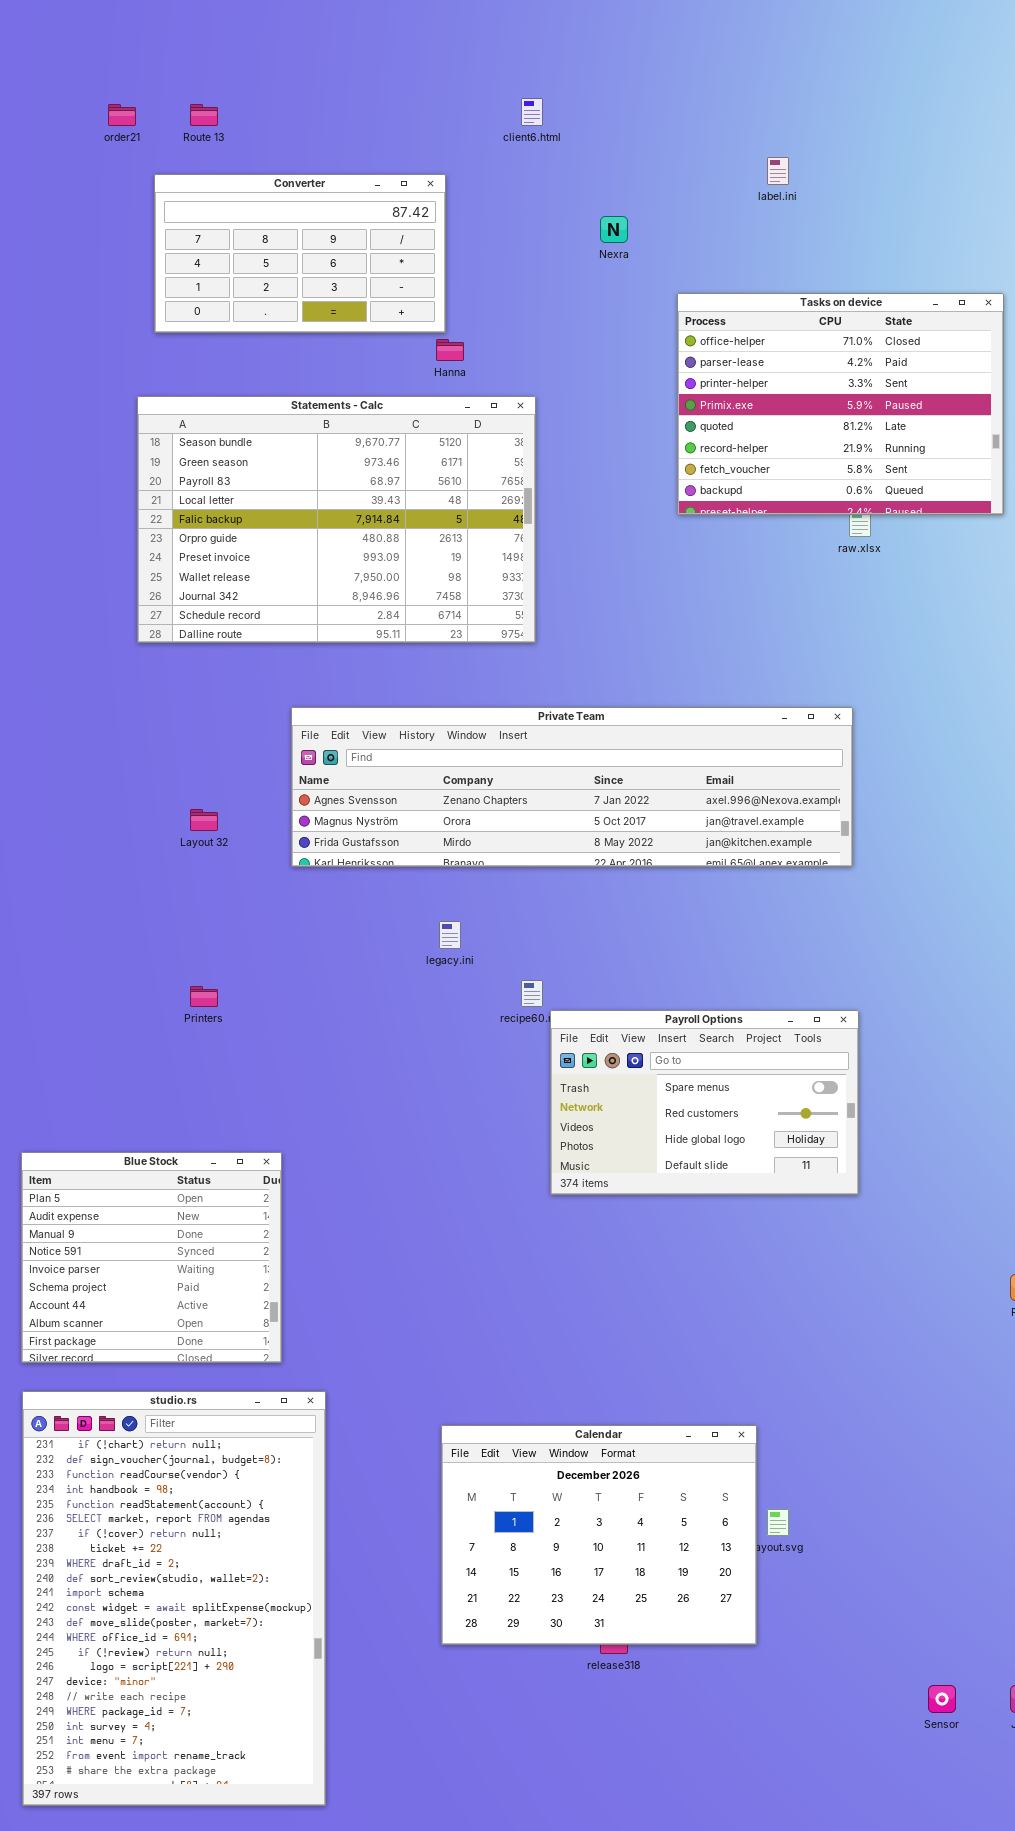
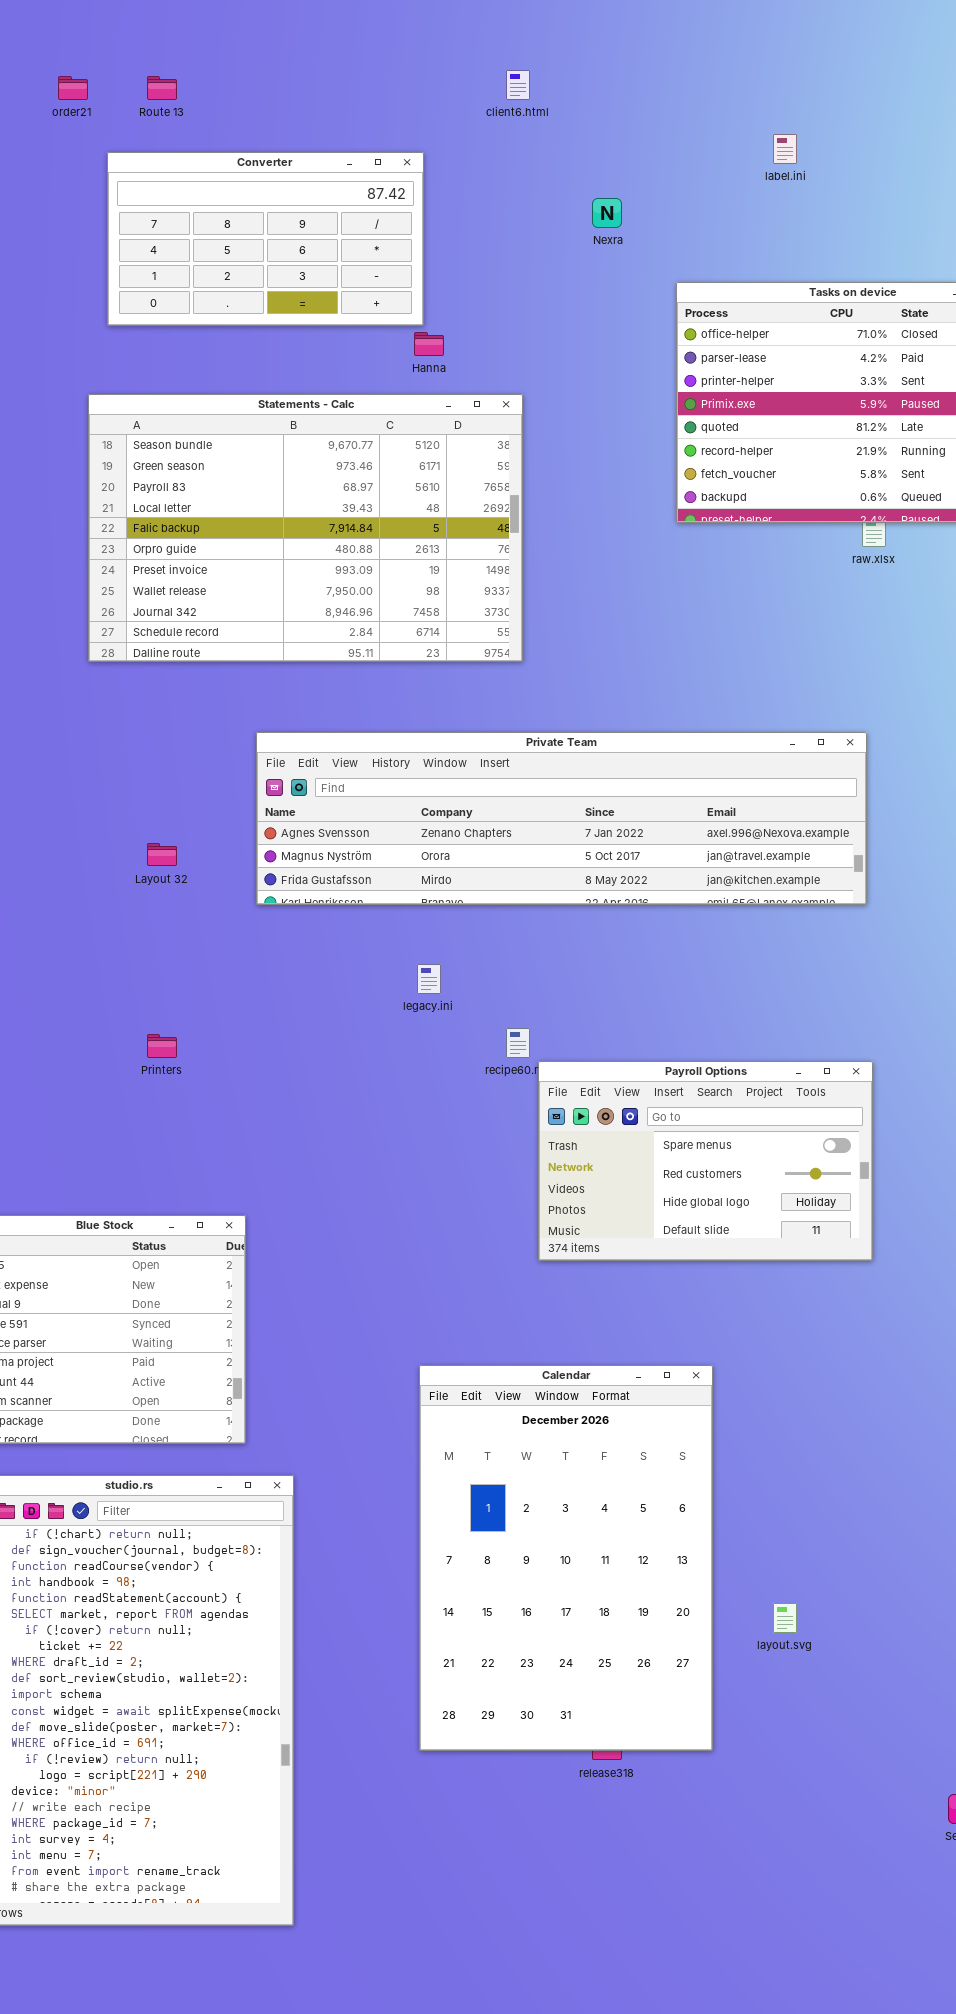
Calendar: [441,1425,757,1645] -> [419,1365,713,1751], resized

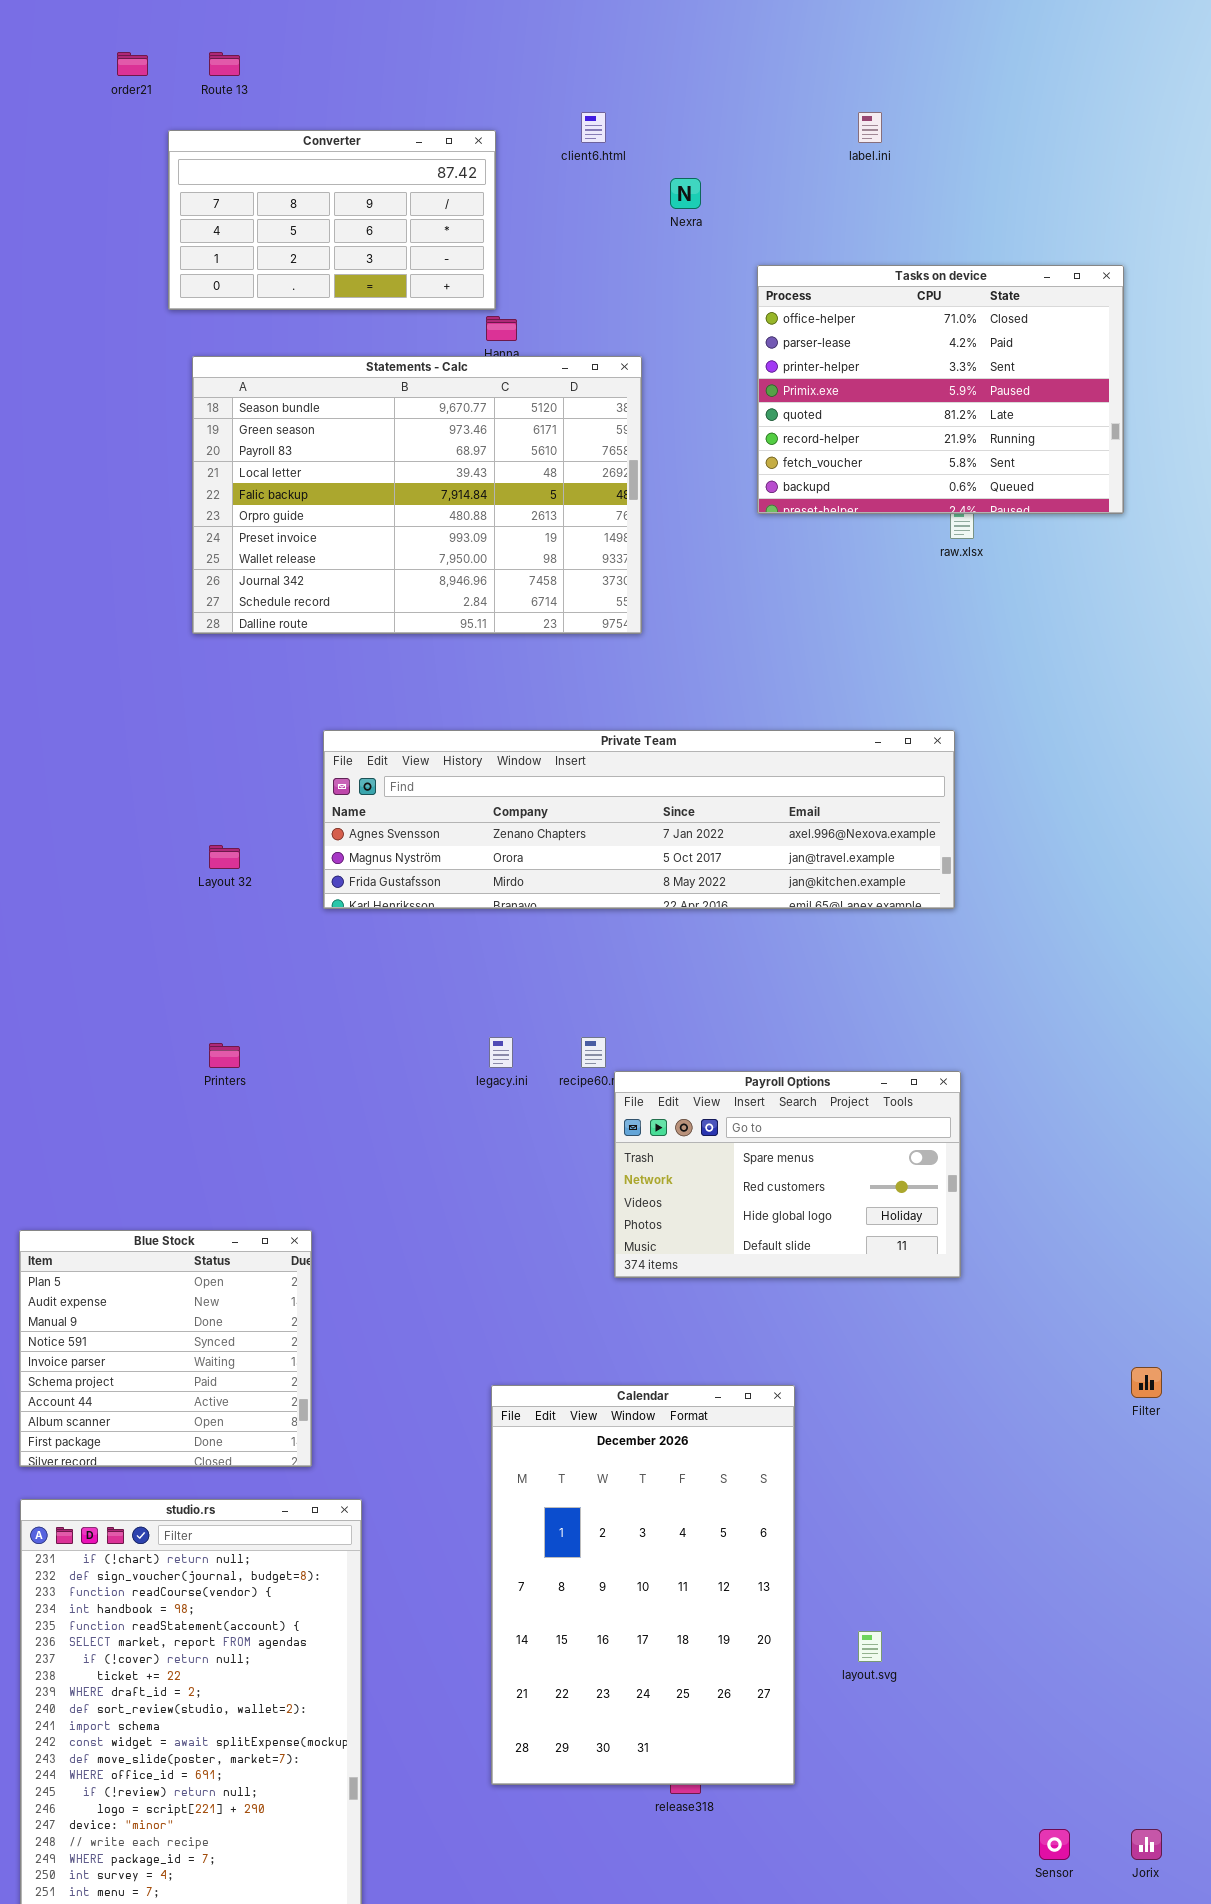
client6.html: [506,70,530,100] -> [581,112,606,143], moved
Statements - Calc: [88,394,523,662] -> [192,356,642,634], moved
legacy.ini: [417,964,441,994] -> [489,1037,513,1068], moved

